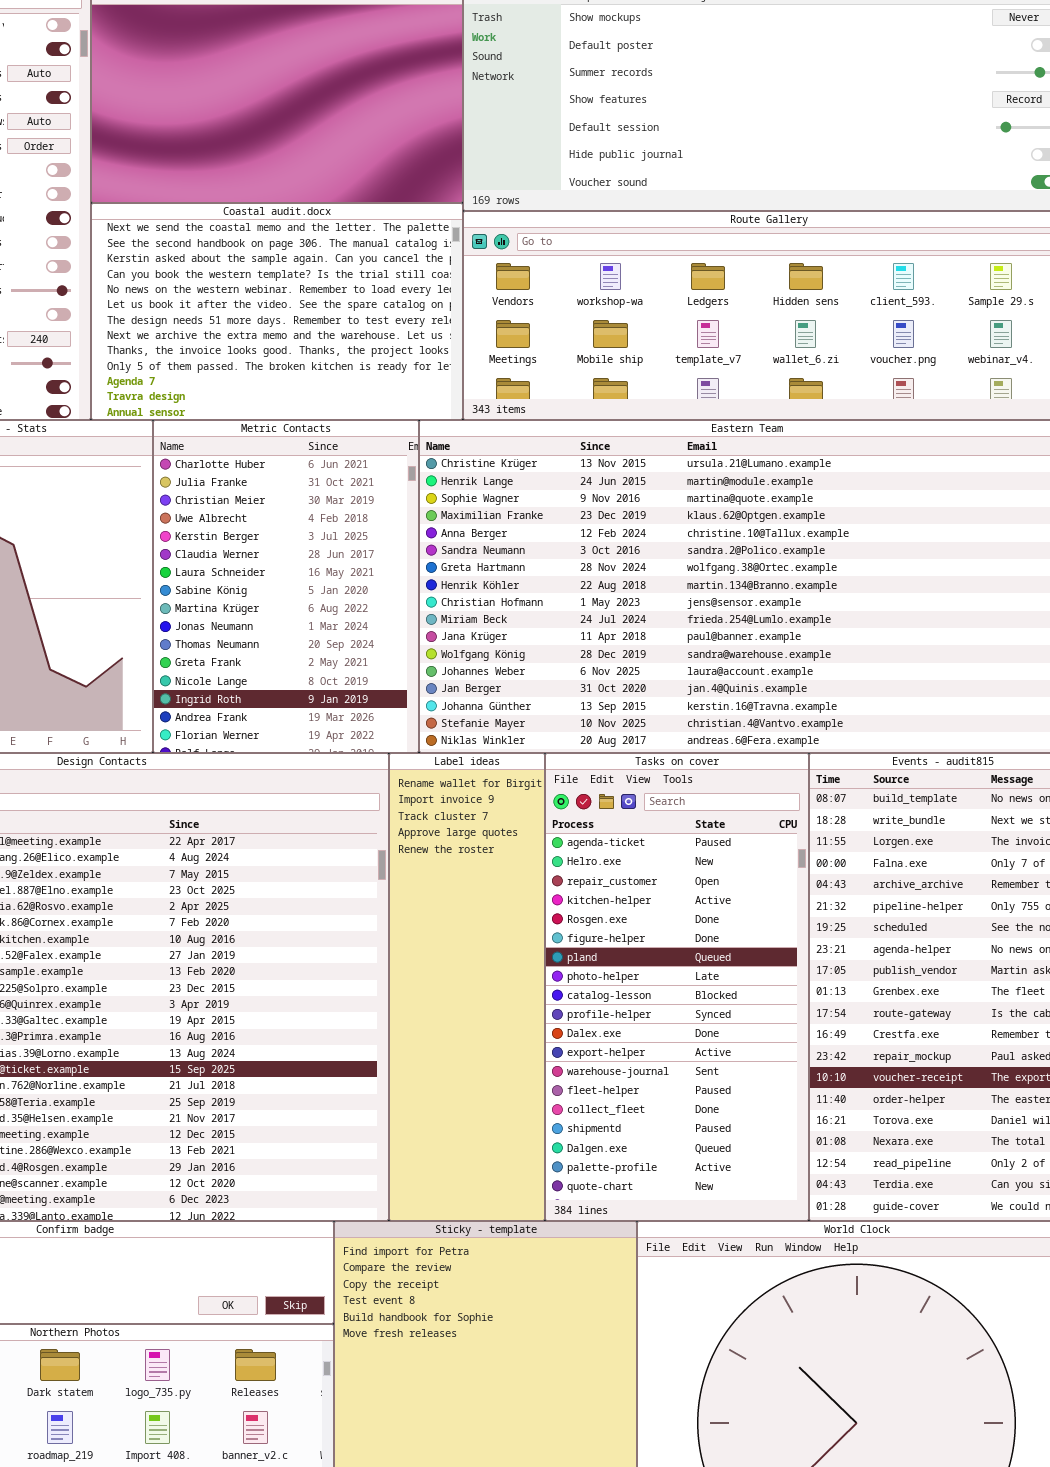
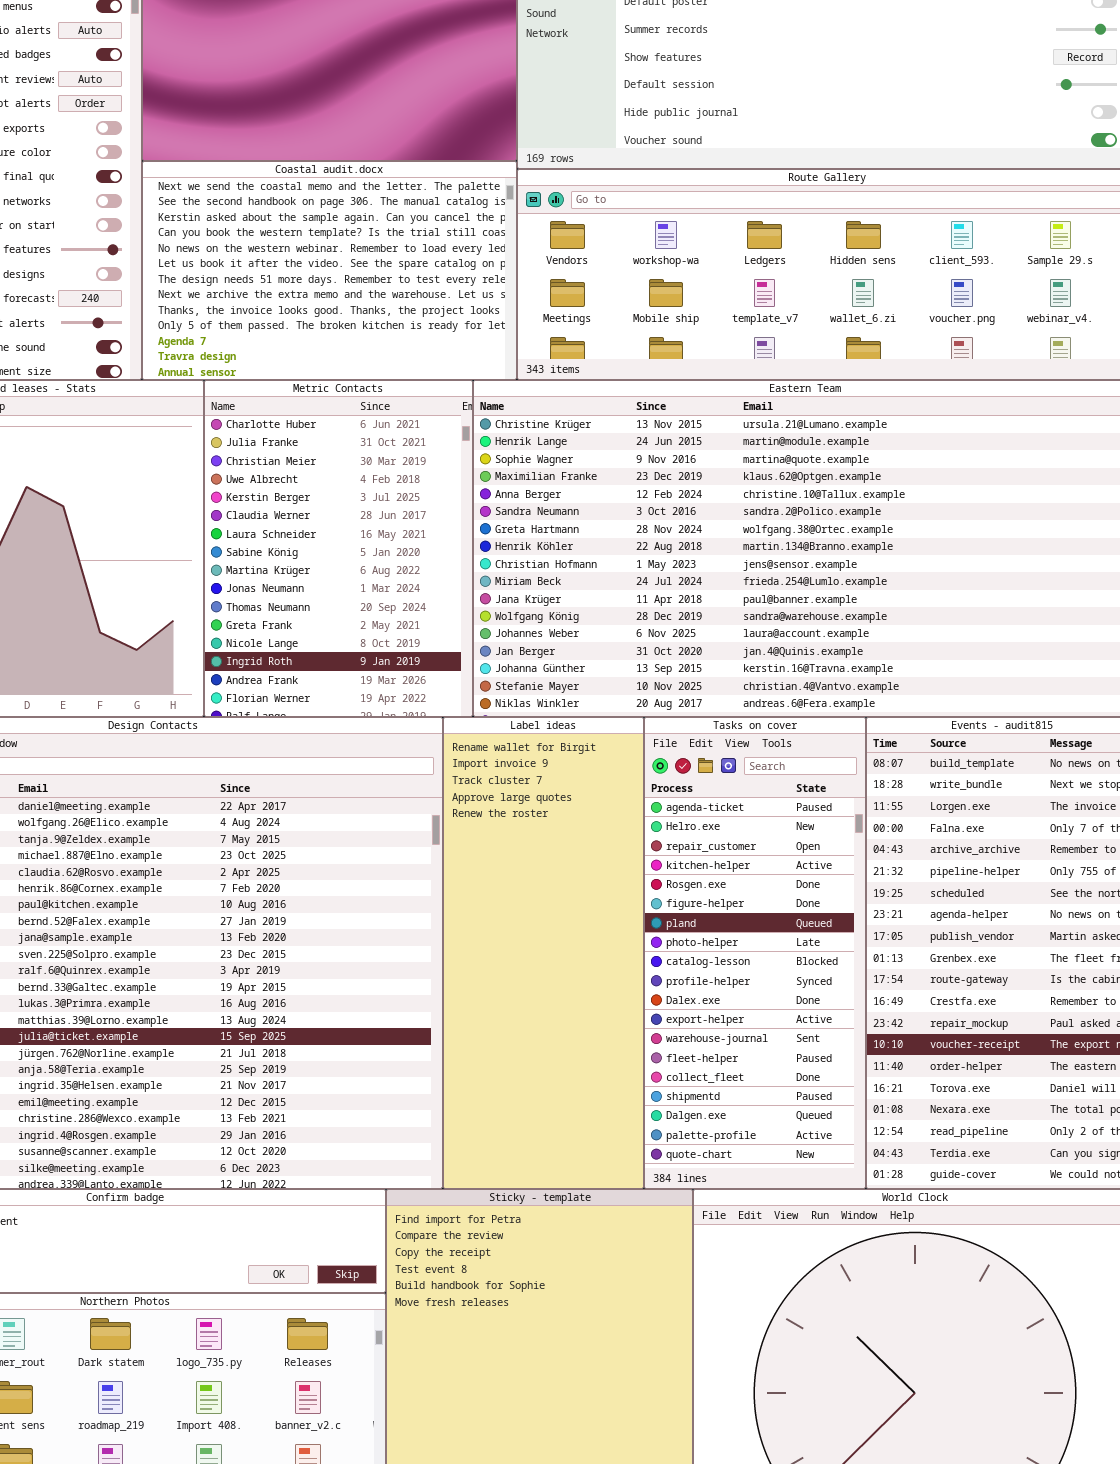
Label ideas: [389,753,545,1221] -> [443,717,644,1189], resized
Tasks on cover: [545,753,809,1221] -> [644,717,866,1189], resized

